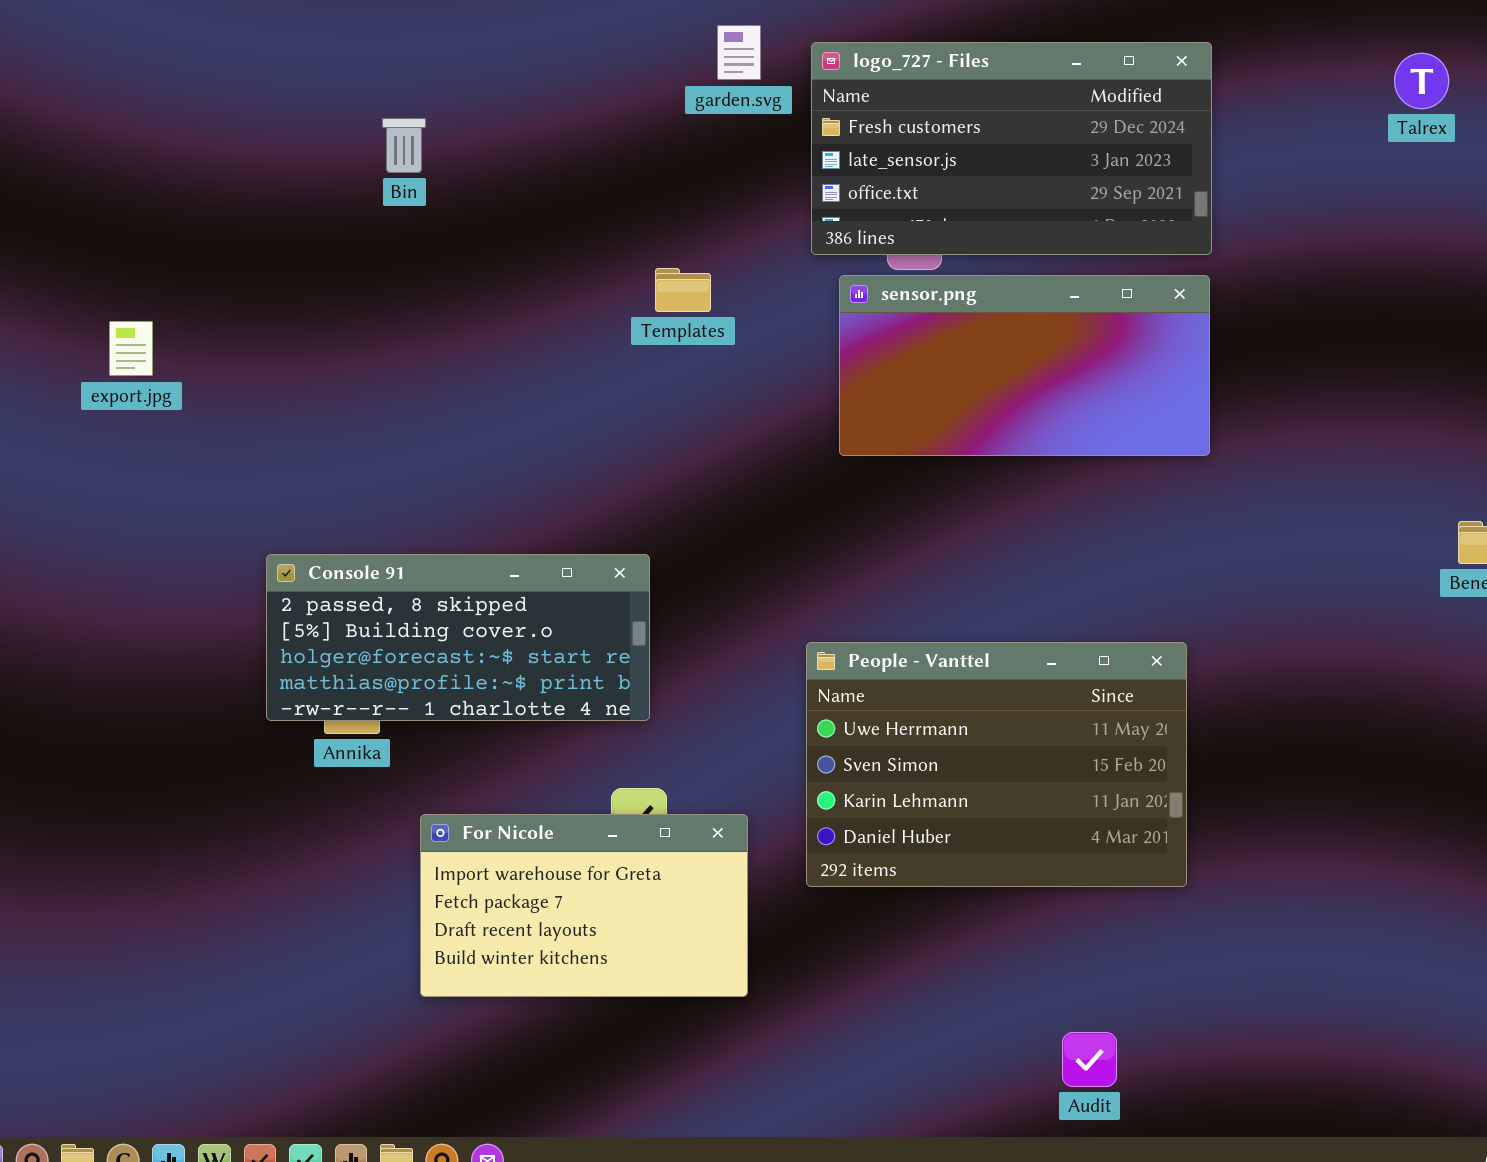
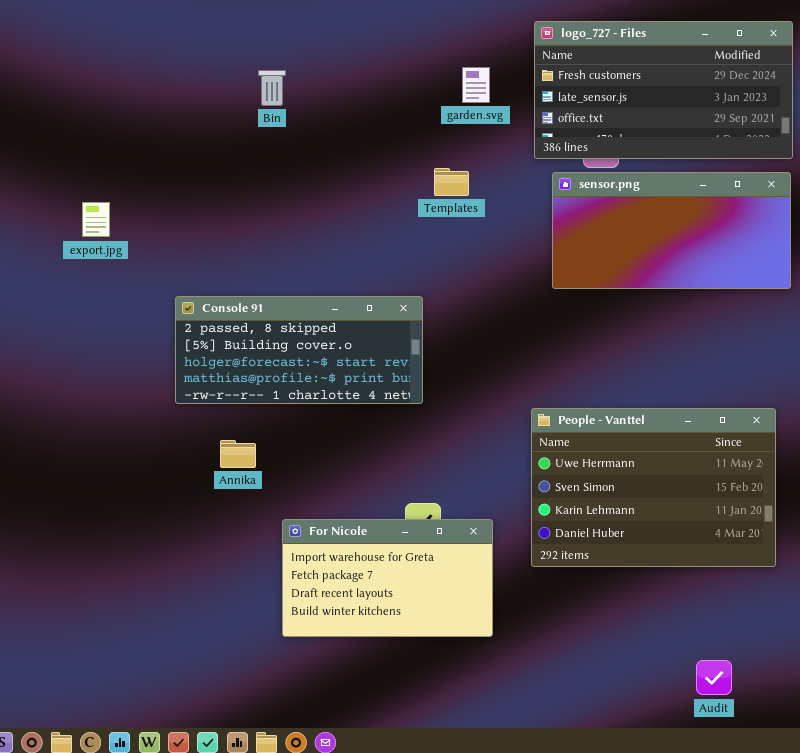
garden.svg: [717,25,761,80] -> [462,67,490,103], moved
Console 91: [266,554,650,721] -> [175,296,423,404], moved

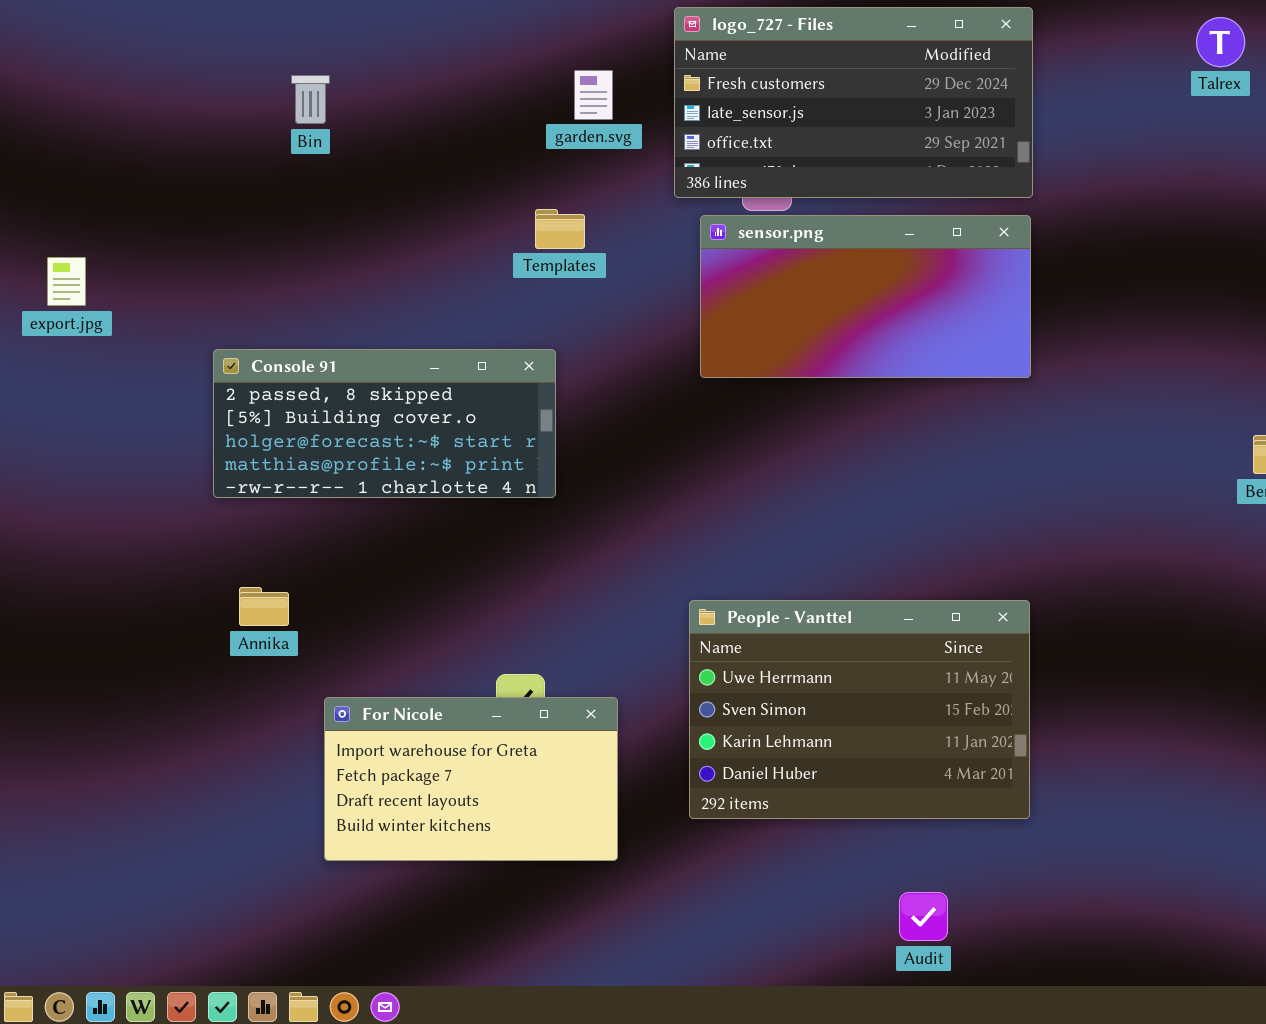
Console 91: [175,296,423,404] -> [213,349,556,498], moved
People - Vanttel: [531,408,776,567] -> [689,600,1030,819], moved

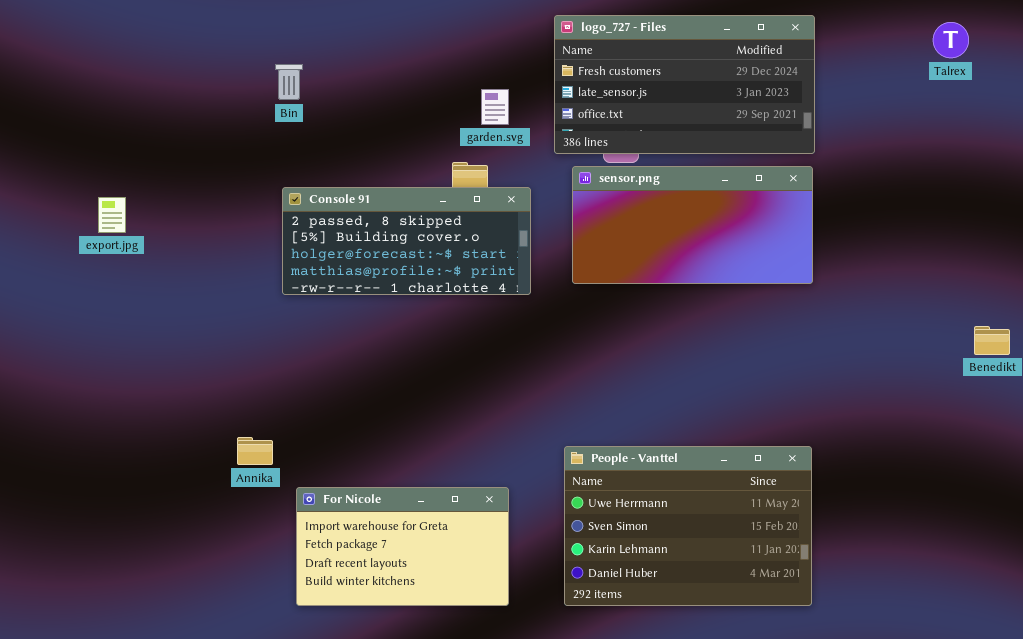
garden.svg: [574,70,613,120] -> [481,89,509,125], moved
Console 91: [213,349,556,498] -> [282,187,531,295], moved
For Nicole: [324,697,618,861] -> [296,487,509,606], moved

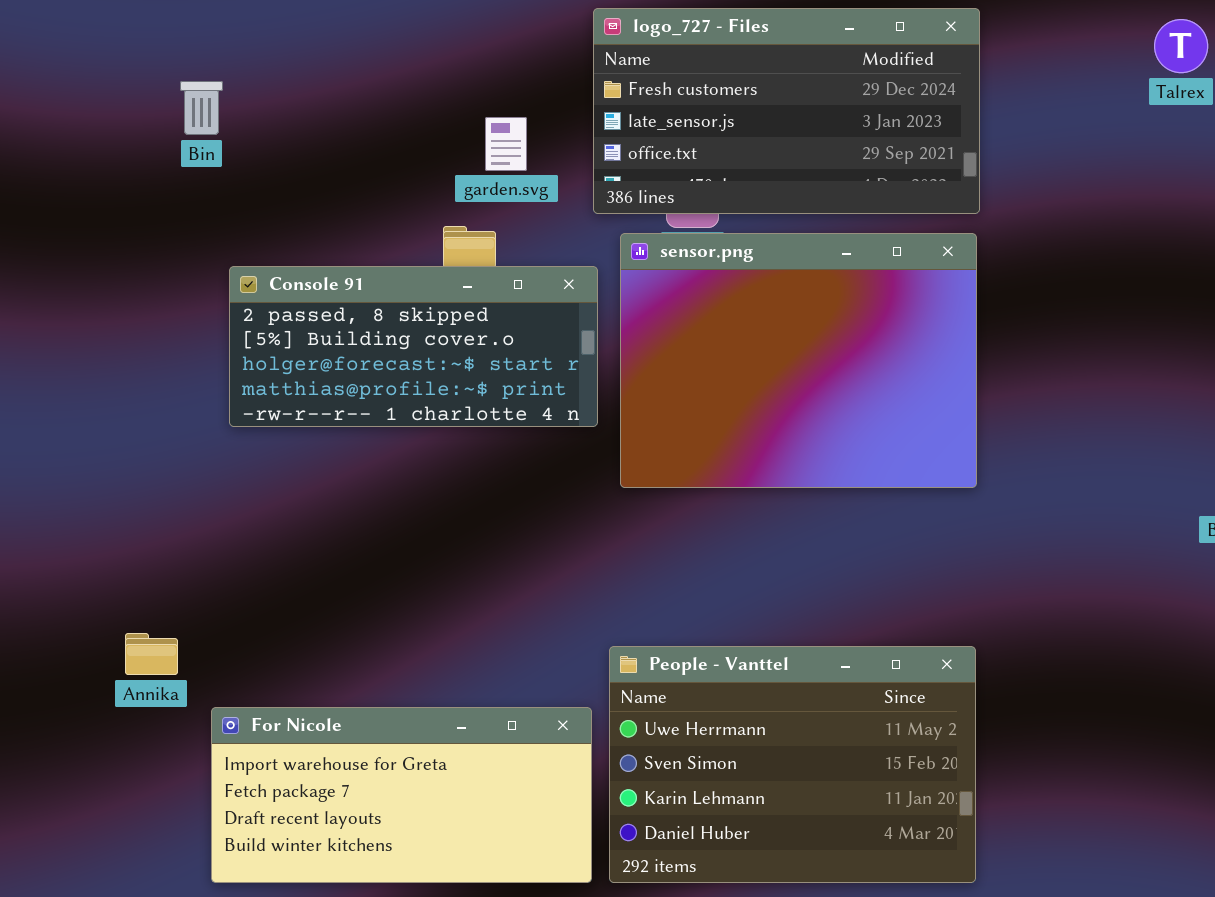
sensor.png: [572,166,813,284] -> [620,233,977,488], resized
Console 91: [282,187,531,295] -> [229,266,598,427], moved
For Nicole: [296,487,509,606] -> [211,707,592,883], resized

